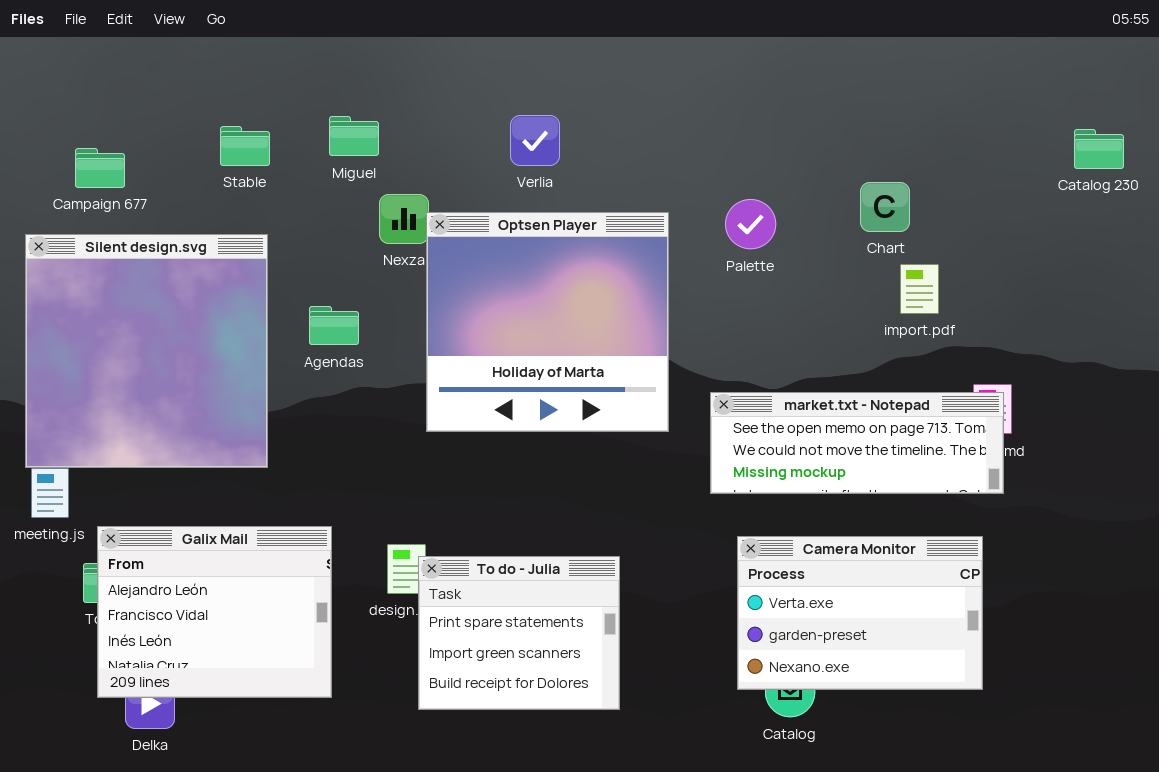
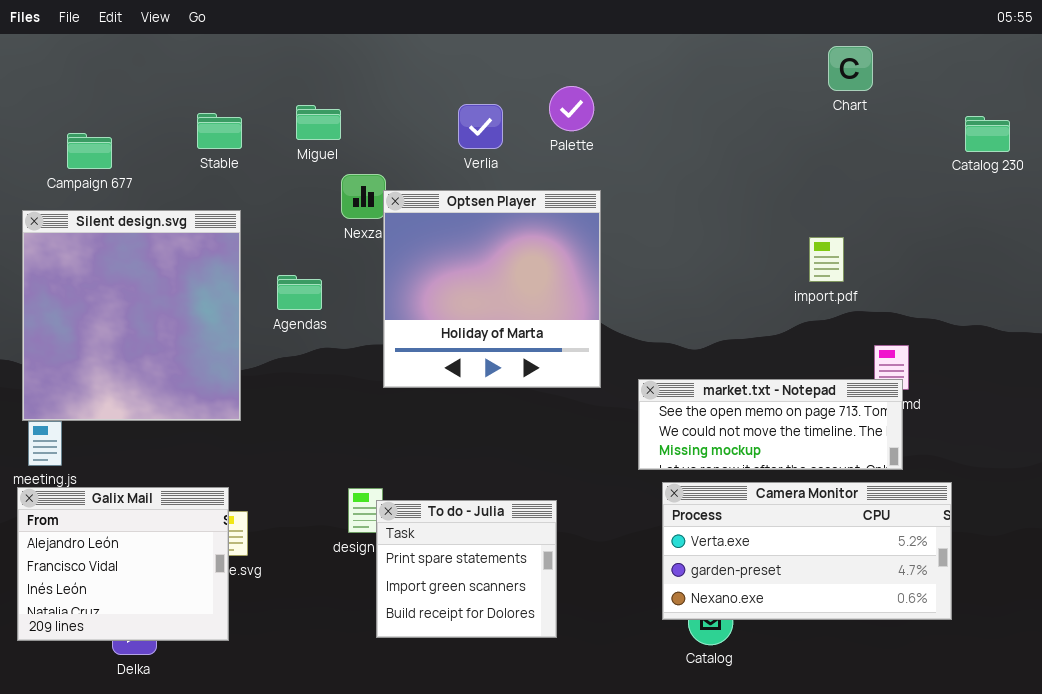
Chart: [860,182,910,232] -> [828,46,873,91], moved
Palette: [725,199,776,249] -> [549,86,594,131], moved
market.txt - Notepad: [710,392,1004,494] -> [638,379,903,470], moved
Galix Mail: [97,526,332,698] -> [17,487,229,641], moved
Camera Monitor: [737,536,983,690] -> [662,482,952,620], resized

